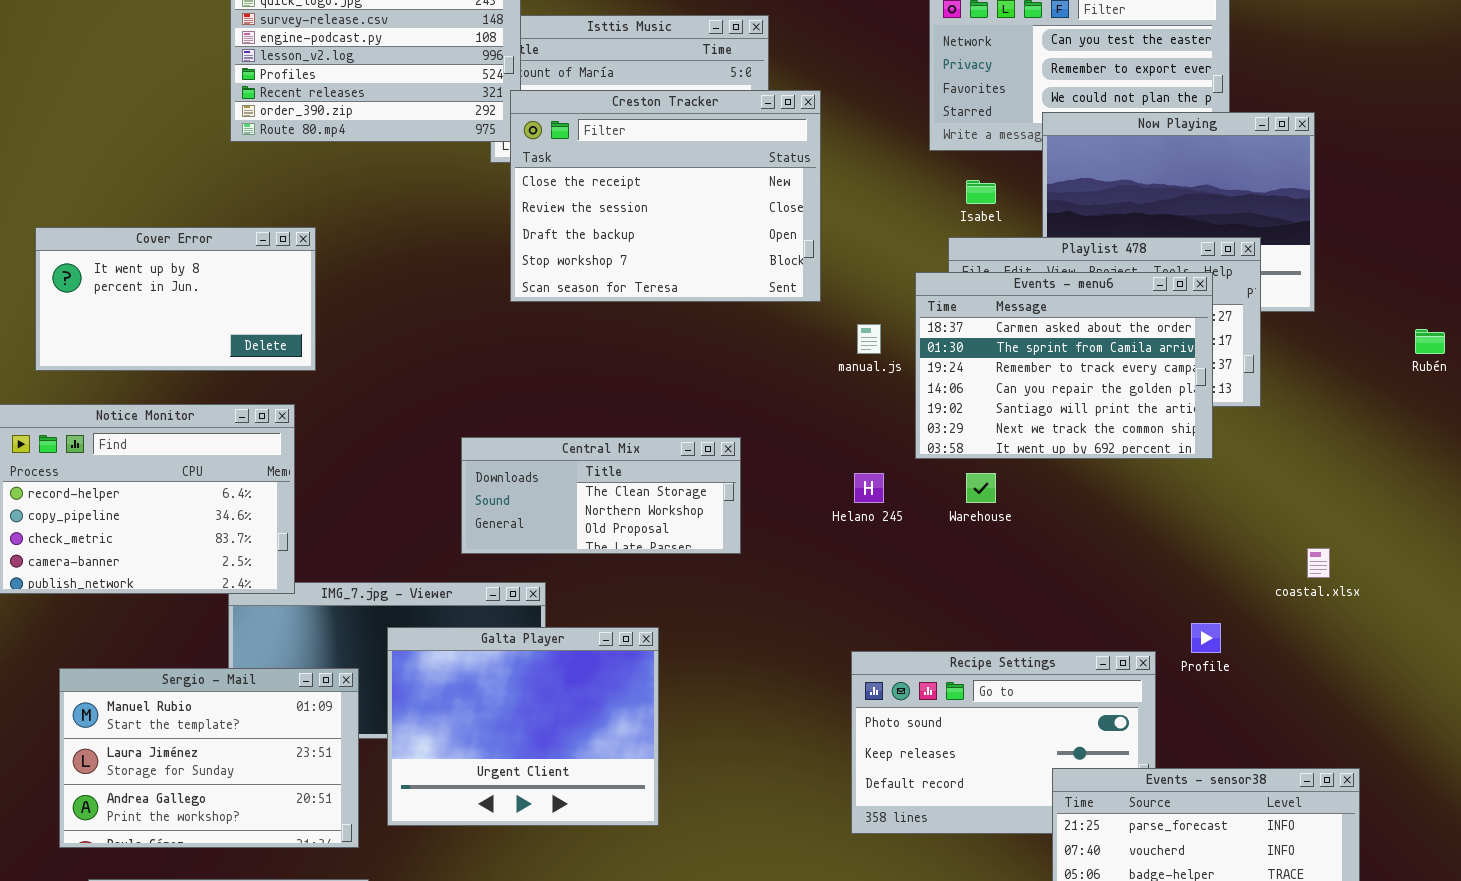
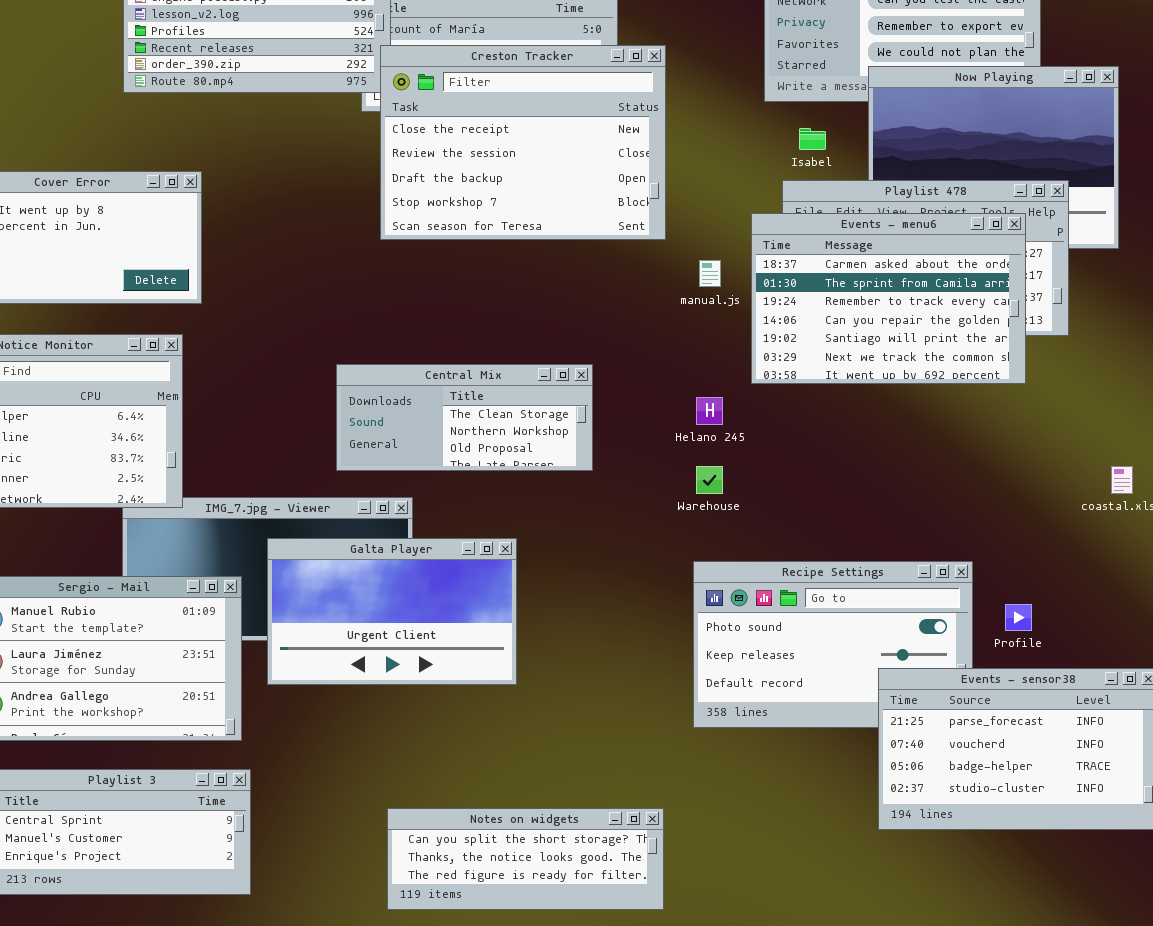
Warehouse: [966,473,996,503] -> [696,466,723,494], moved
Profile: [1191,623,1221,653] -> [1005,604,1032,631], moved
Galta Player: [387,627,659,826] -> [267,538,517,685], resized

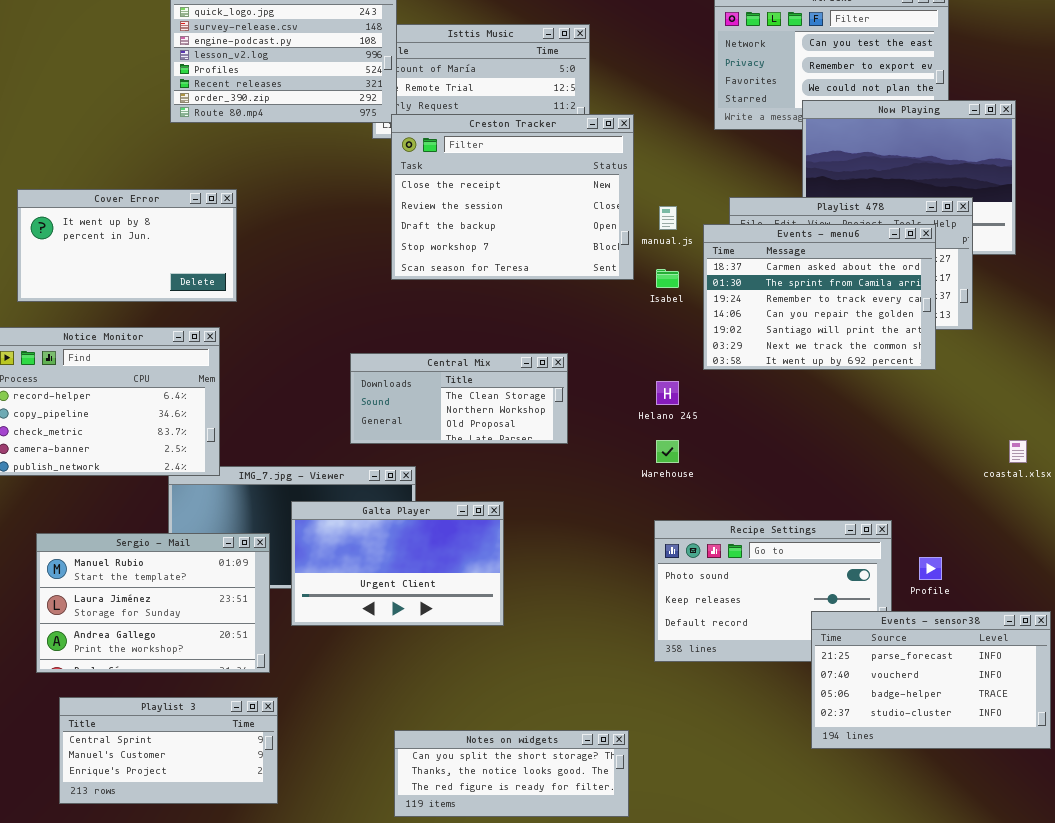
Creston Tracker: [380,45,666,240] -> [391,114,634,280], moved
Isabel: [799,128,826,150] -> [656,269,679,288], moved
manual.js: [699,260,721,287] -> [659,206,677,230], moved

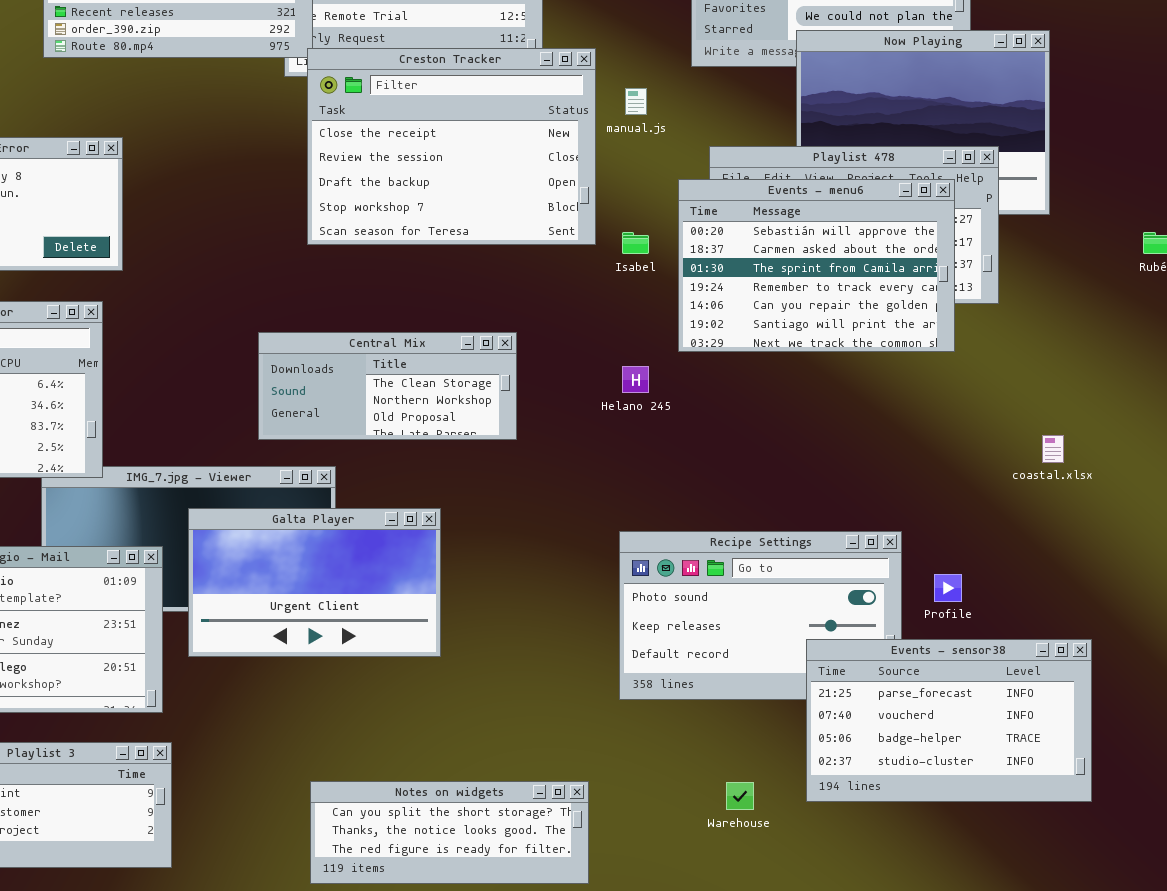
manual.js: [659,206,677,230] -> [625,88,647,115], moved
Events - menu6: [703,224,936,370] -> [678,179,955,352], scrolled up 1 row
Warehouse: [656,440,679,463] -> [726,782,754,810], moved

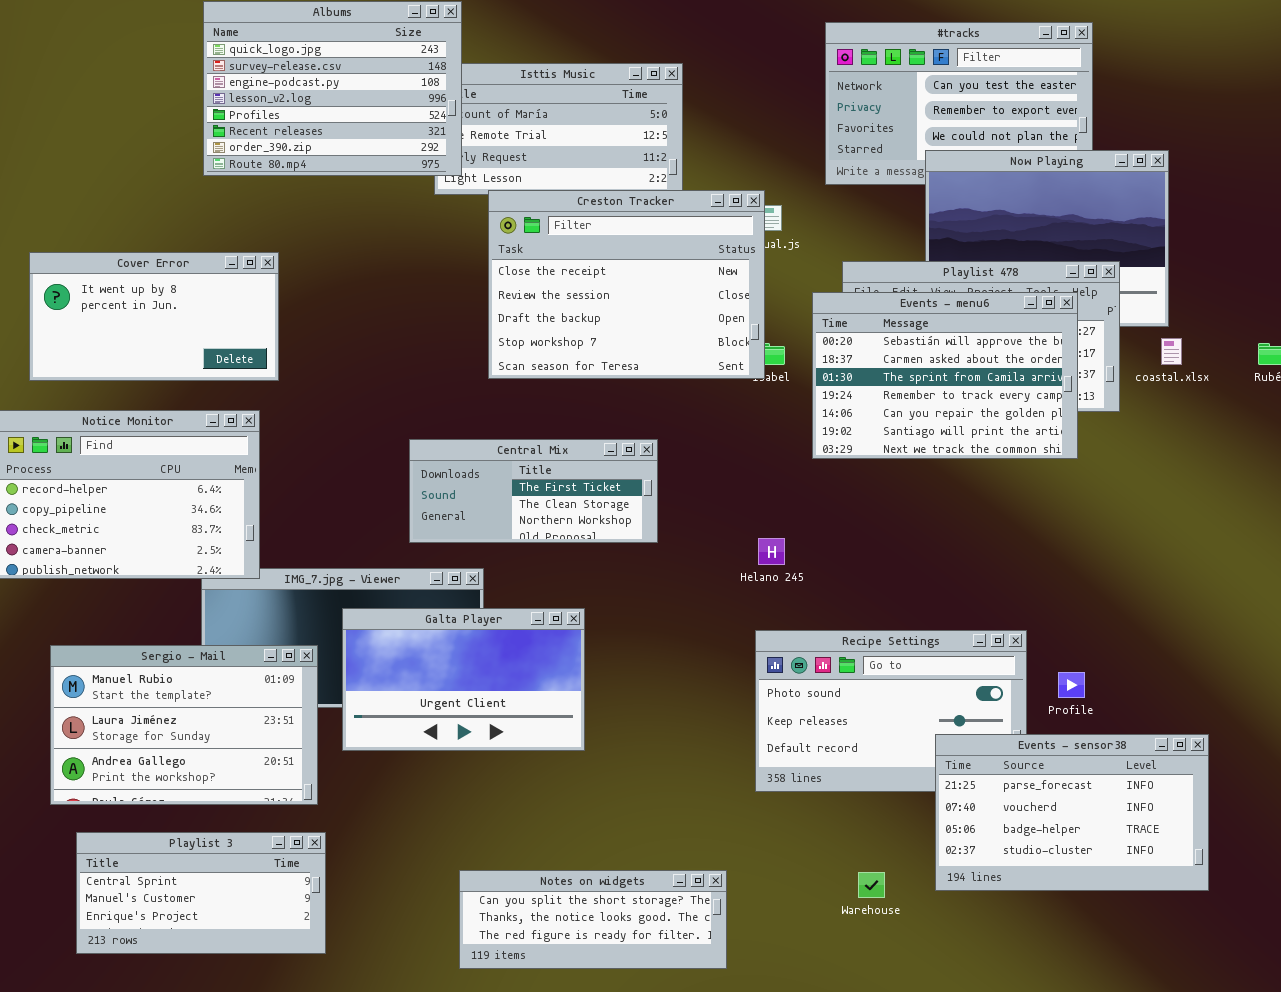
Creston Tracker: [307,48,596,245] -> [488,190,765,379], moved
Central Mix: [258,332,517,440] -> [409,439,658,543], scrolled up 1 row
Helano 245: [622,366,649,393] -> [758,538,785,565], moved
coastal.xlsx: [1042,435,1064,463] -> [1161,338,1182,365], moved

